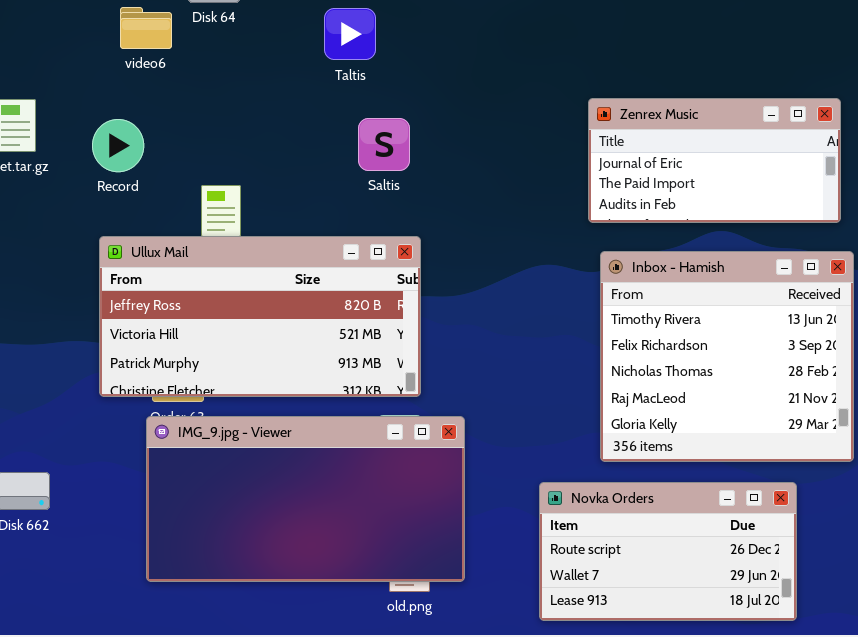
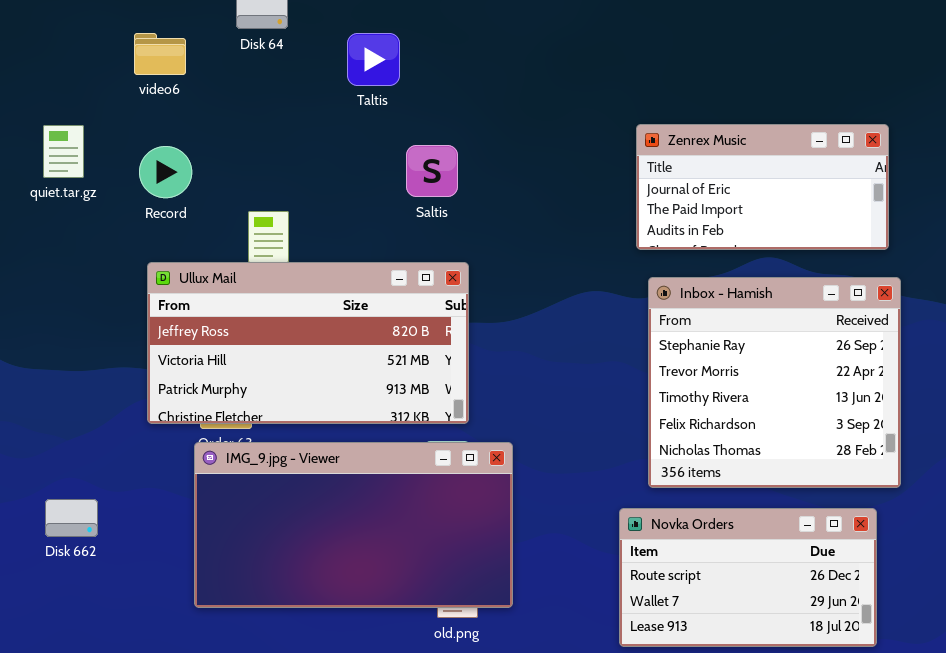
video6: [120,7,172,49] -> [134,33,186,75], moved
Taltis: [324,8,376,60] -> [347,33,400,86], moved
Inbox - Hamish: [600,251,854,462] -> [648,277,901,488], scrolled up 2 rows
Novka Orders: [539,482,797,621] -> [619,508,877,647], moved

